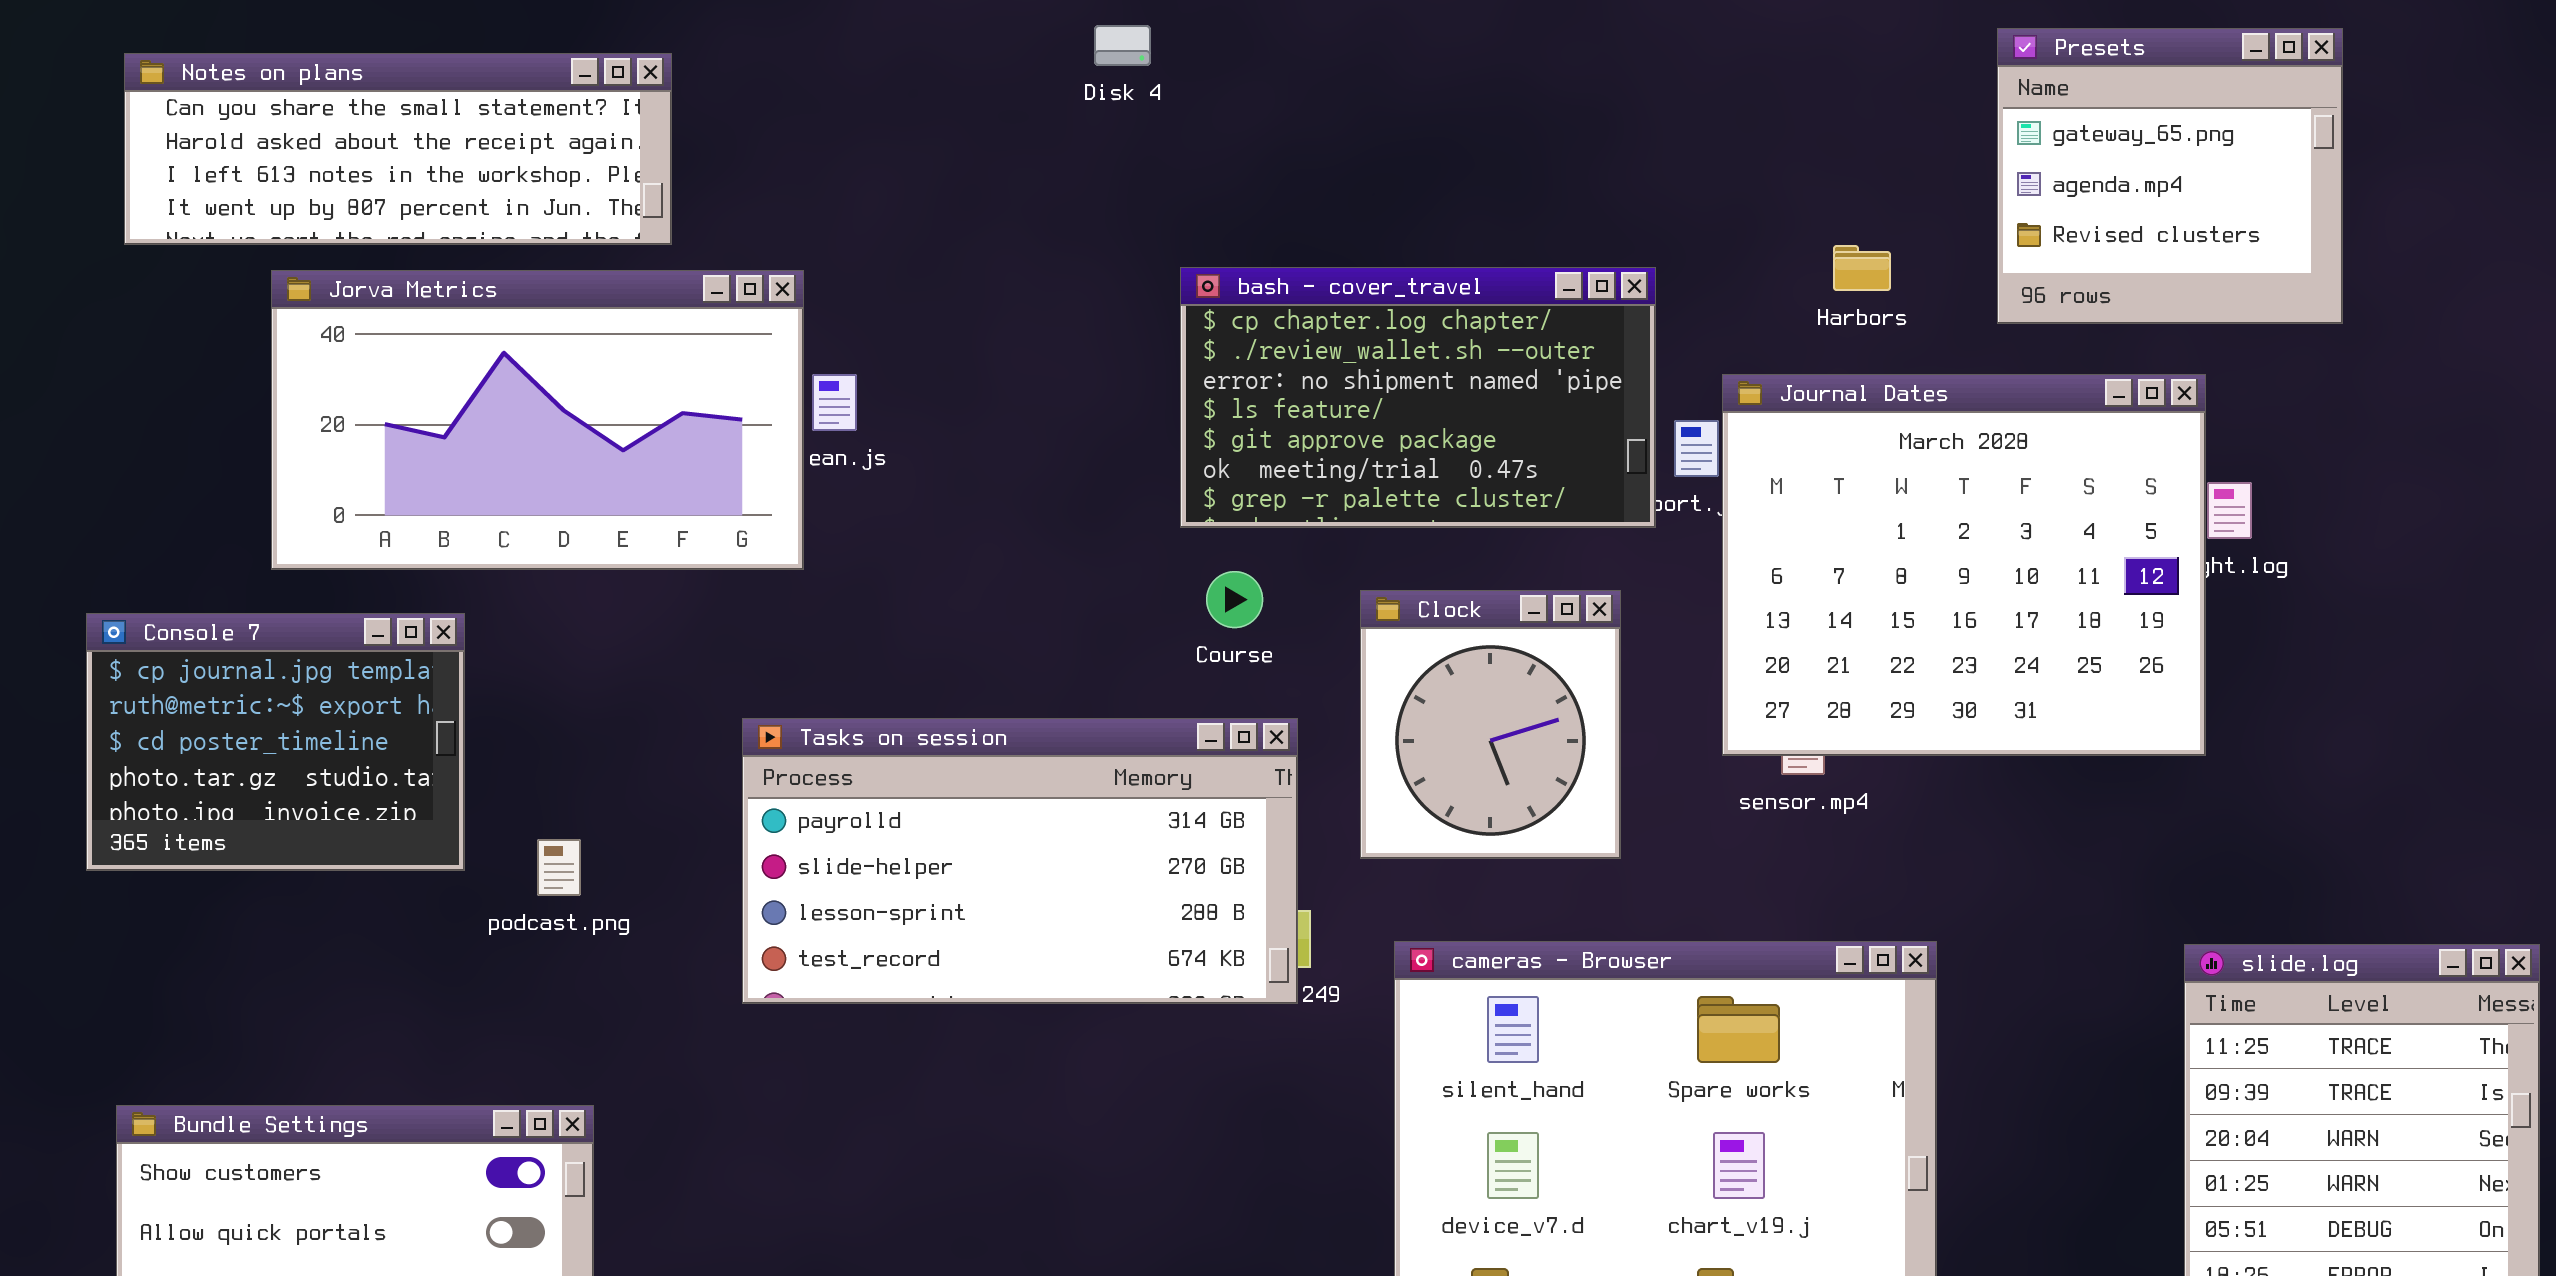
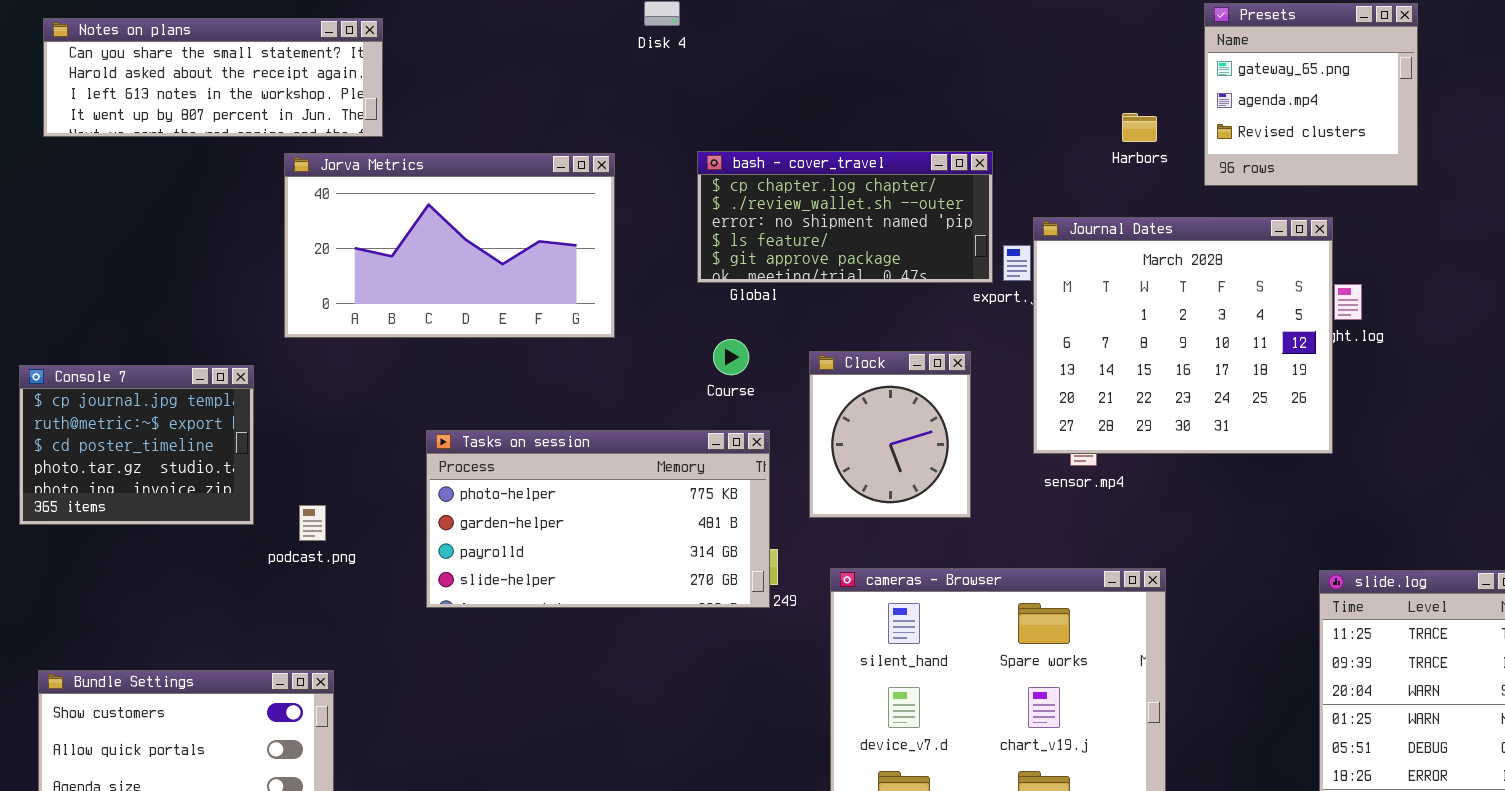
Harbors: [1833,245,1891,291] -> [1122,113,1157,142], moved
bash - cover_travel: [1180,267,1656,528] -> [697,151,993,283], resized
Jorva Metrics: [271,270,804,570] -> [284,153,615,338], moved
Tasks on session: [742,718,1298,1004] -> [426,430,770,608], scrolled up 2 rows

